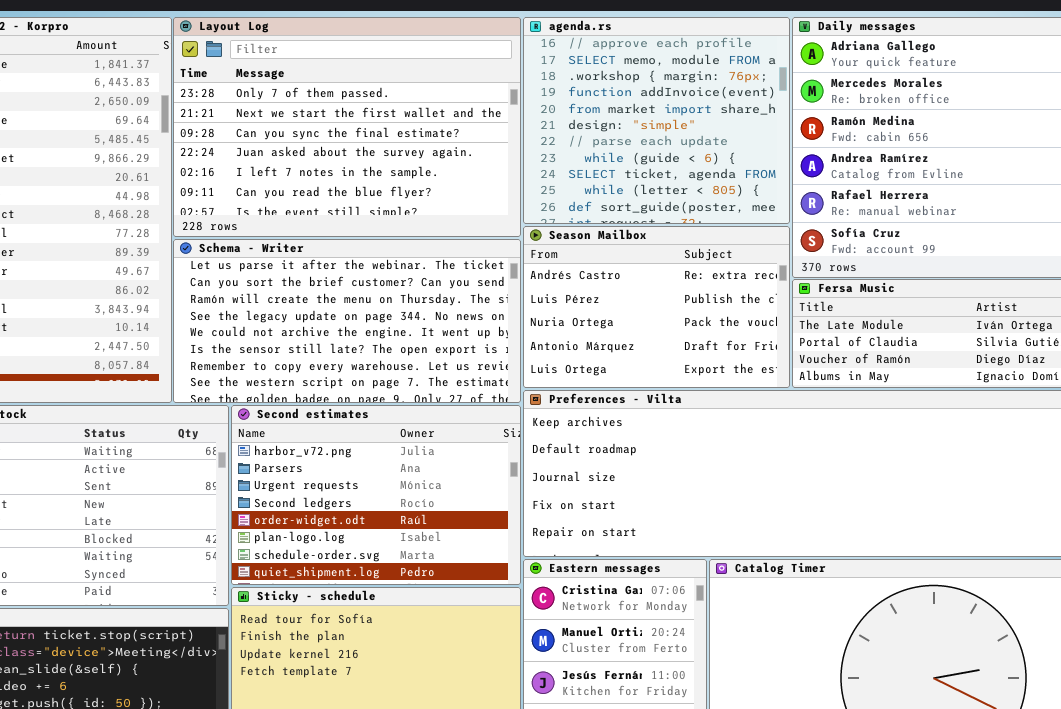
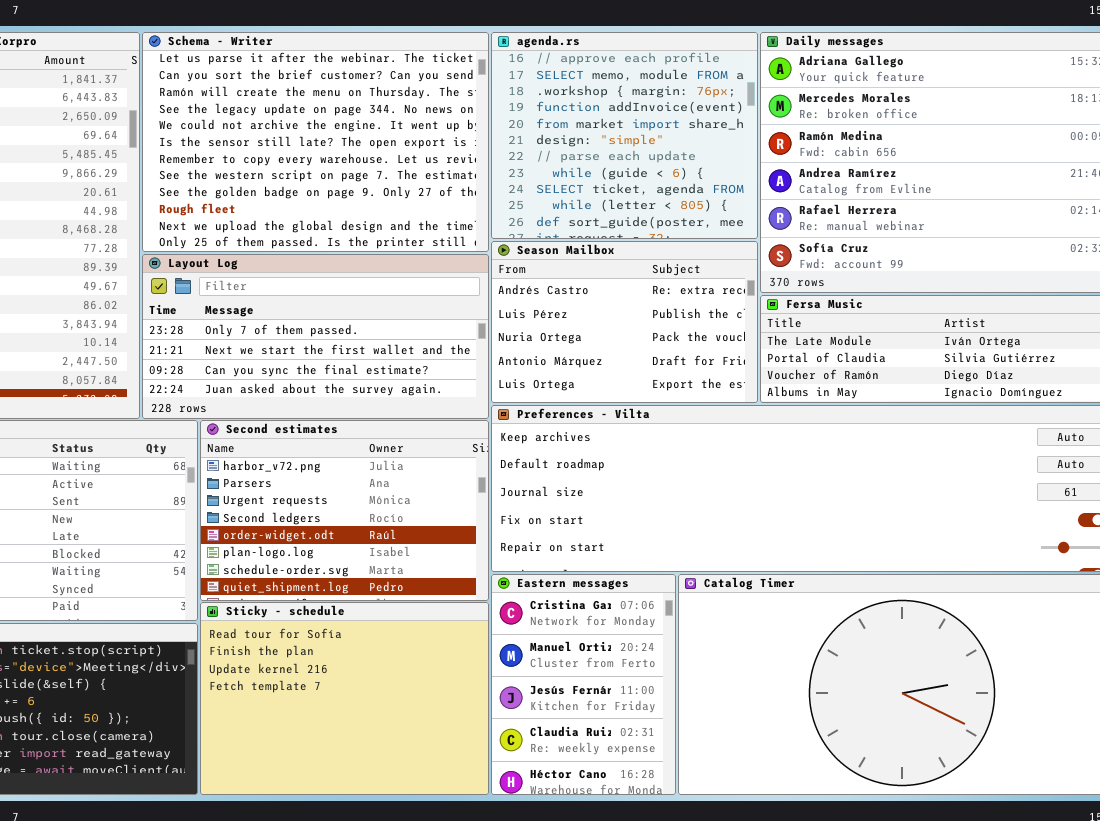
Layout Log: [173,17,521,237] -> [142,254,489,419], moved, resized
Schema - Writer: [173,239,521,403] -> [142,32,489,252], moved, resized

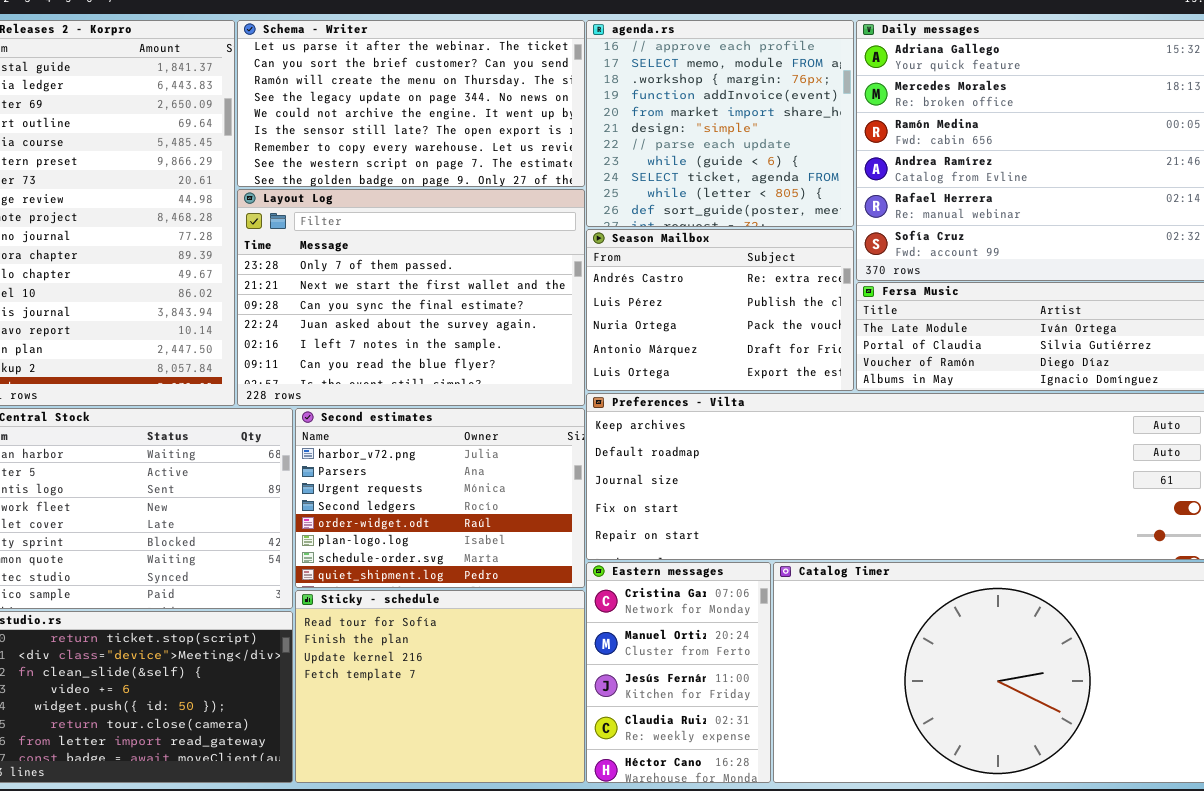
Schema - Writer: [142,32,489,252] -> [237,20,585,187], resized
Layout Log: [142,254,489,419] -> [237,189,585,406], resized

